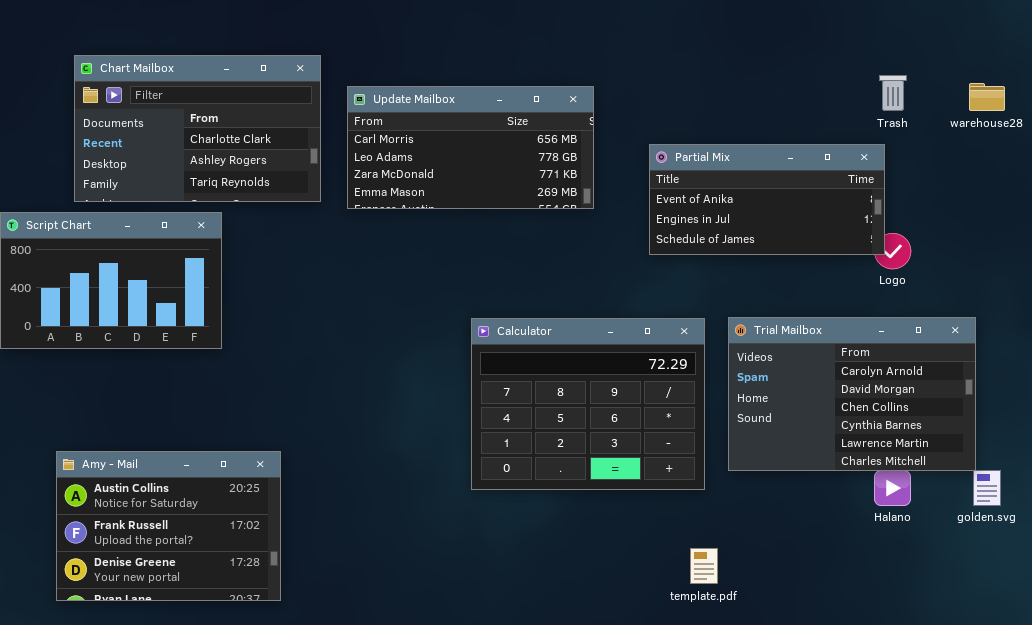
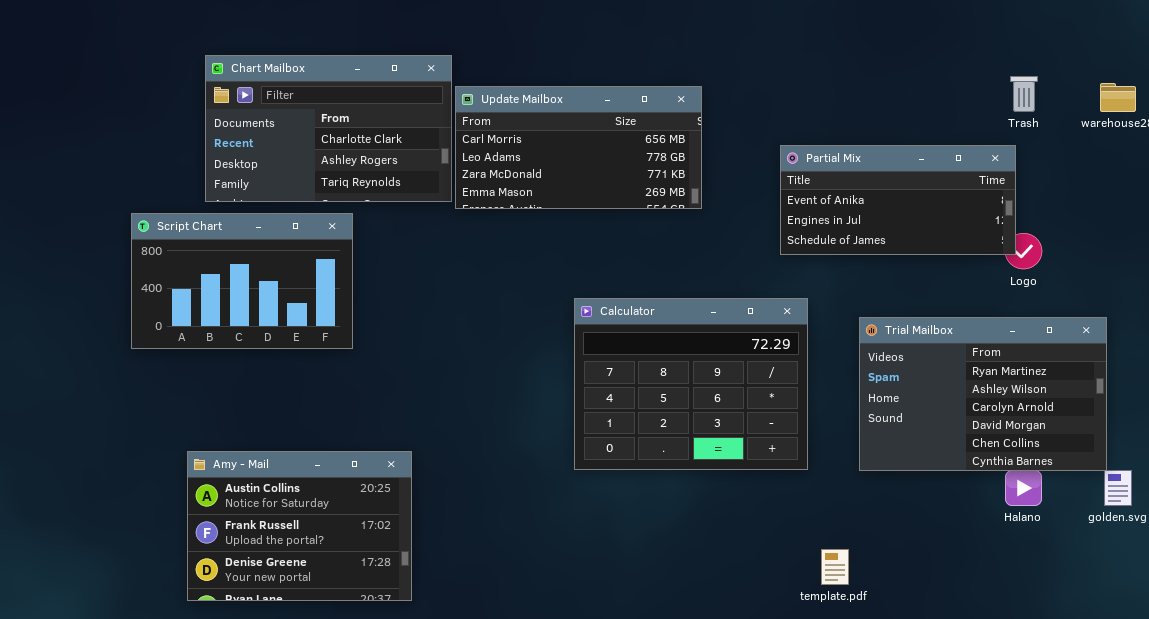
Update Mailbox: [347,86,594,209] -> [455,86,702,209], moved
Trial Mailbox: [728,317,976,471] -> [859,317,1107,471], scrolled up 2 rows
Calculator: [471,318,705,490] -> [574,298,808,470], moved

